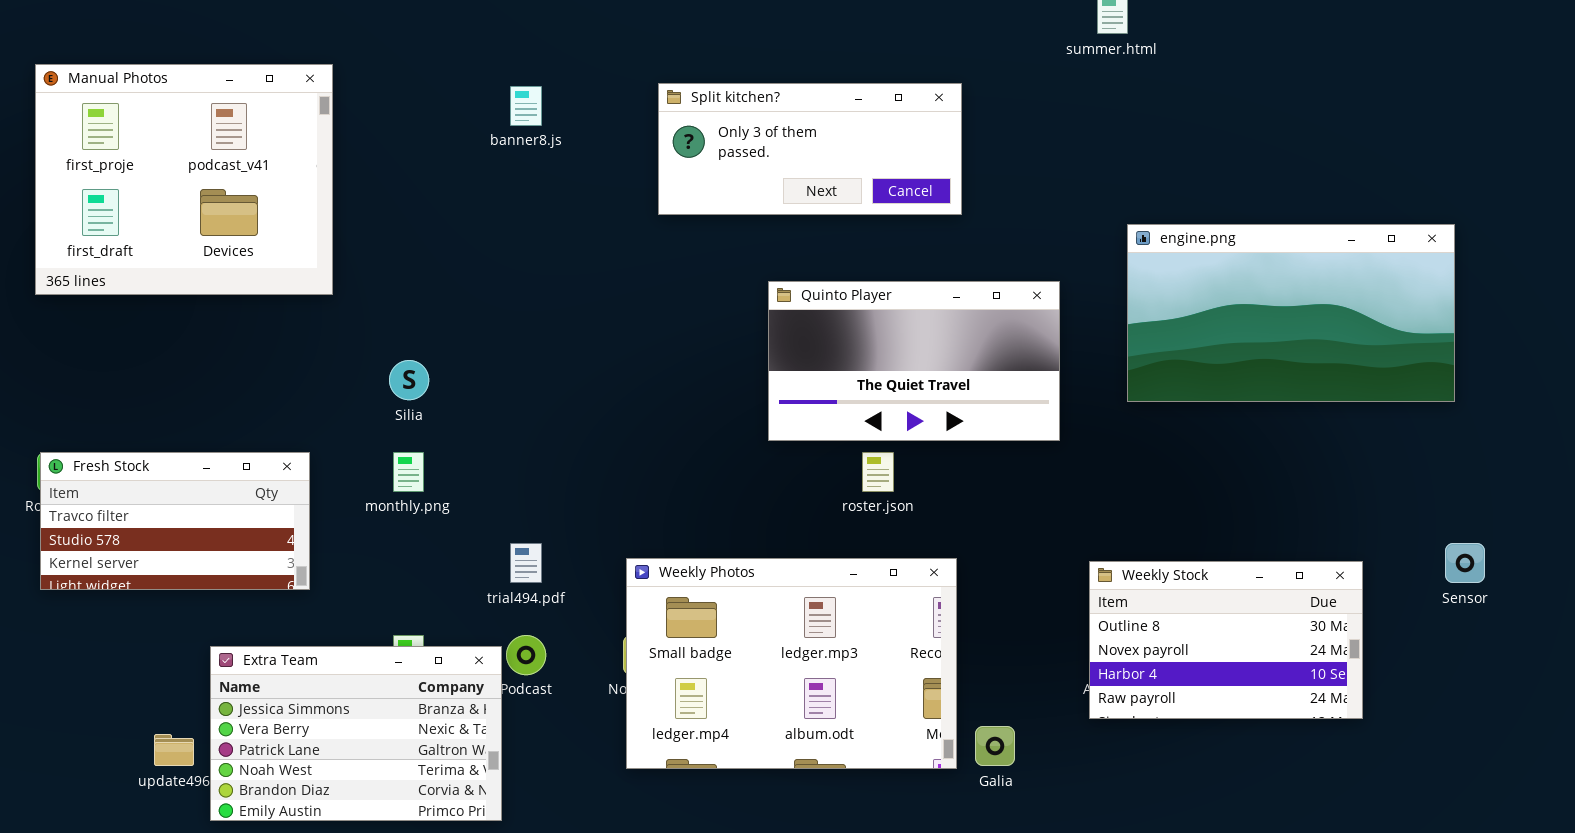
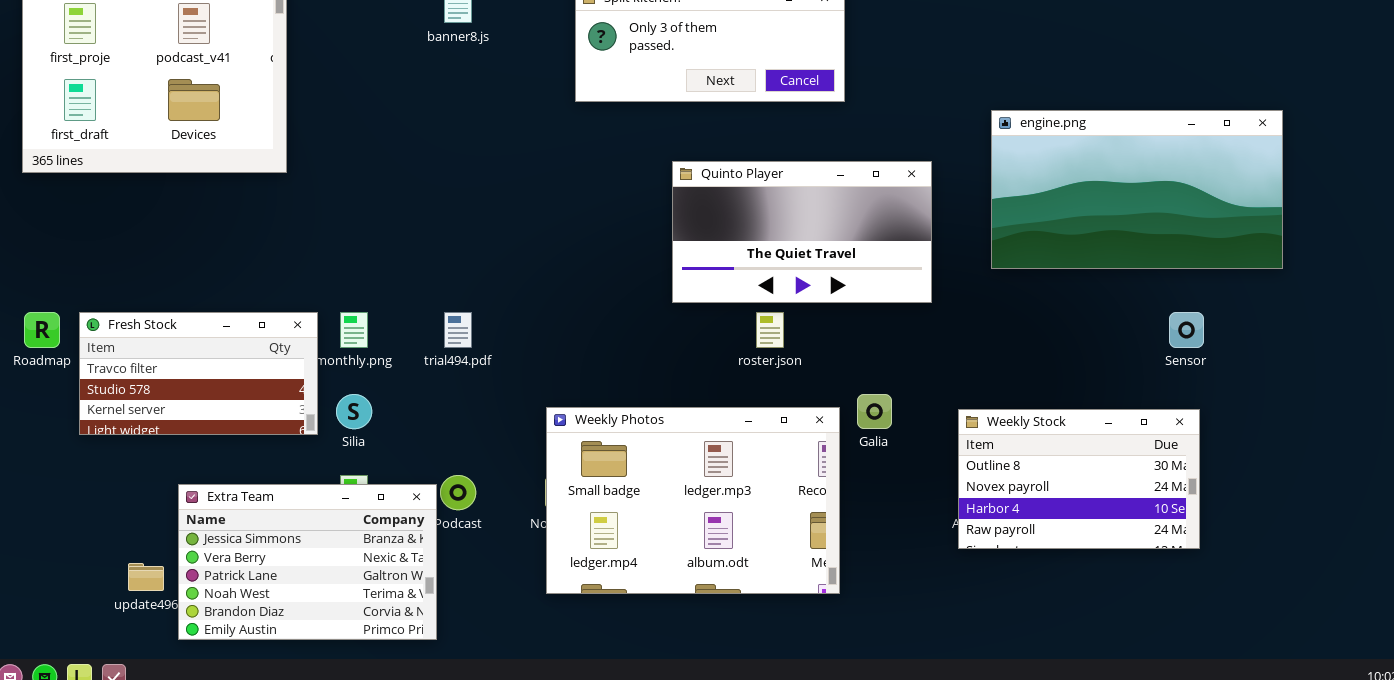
Silia: [389,360,429,400] -> [336,394,372,429], moved
Fresh Stock: [40,452,310,590] -> [79,312,318,435], moved
trial494.pdf: [510,543,542,583] -> [444,312,472,348], moved
Sensor: [1445,543,1485,583] -> [1169,312,1204,348], moved
Galia: [975,726,1015,766] -> [857,394,892,429], moved

